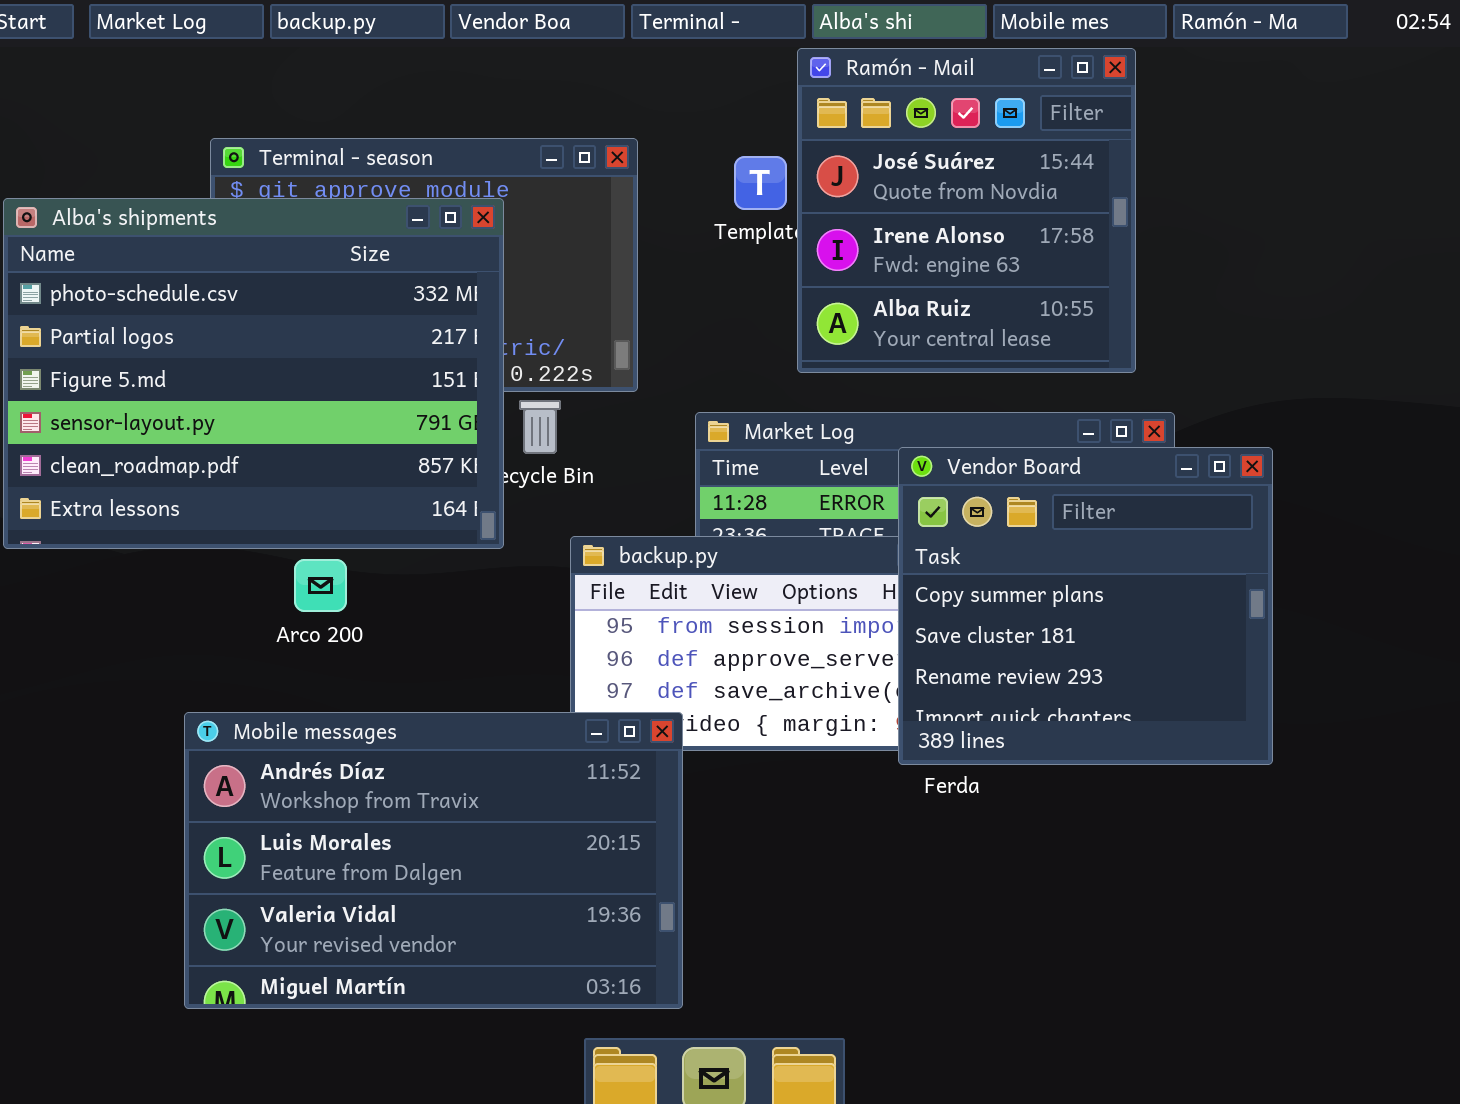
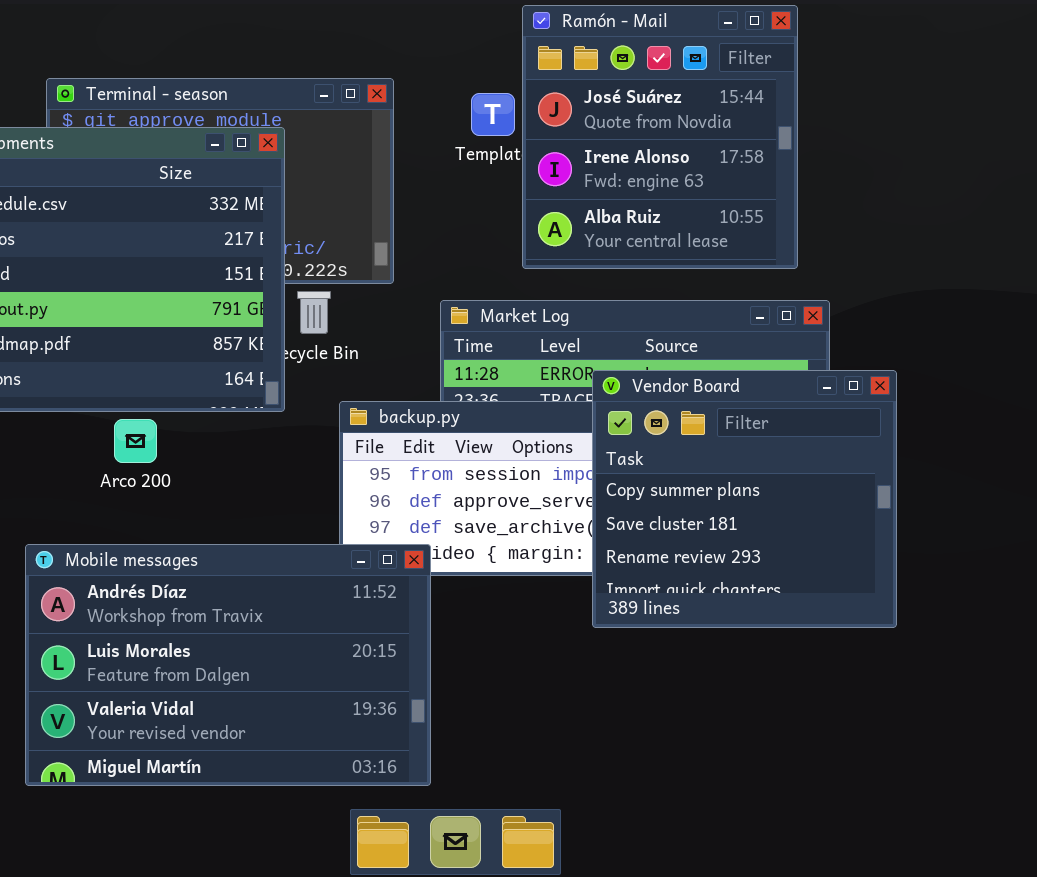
Vendor Board: [898,447,1273,765] -> [592,370,897,628], moved

